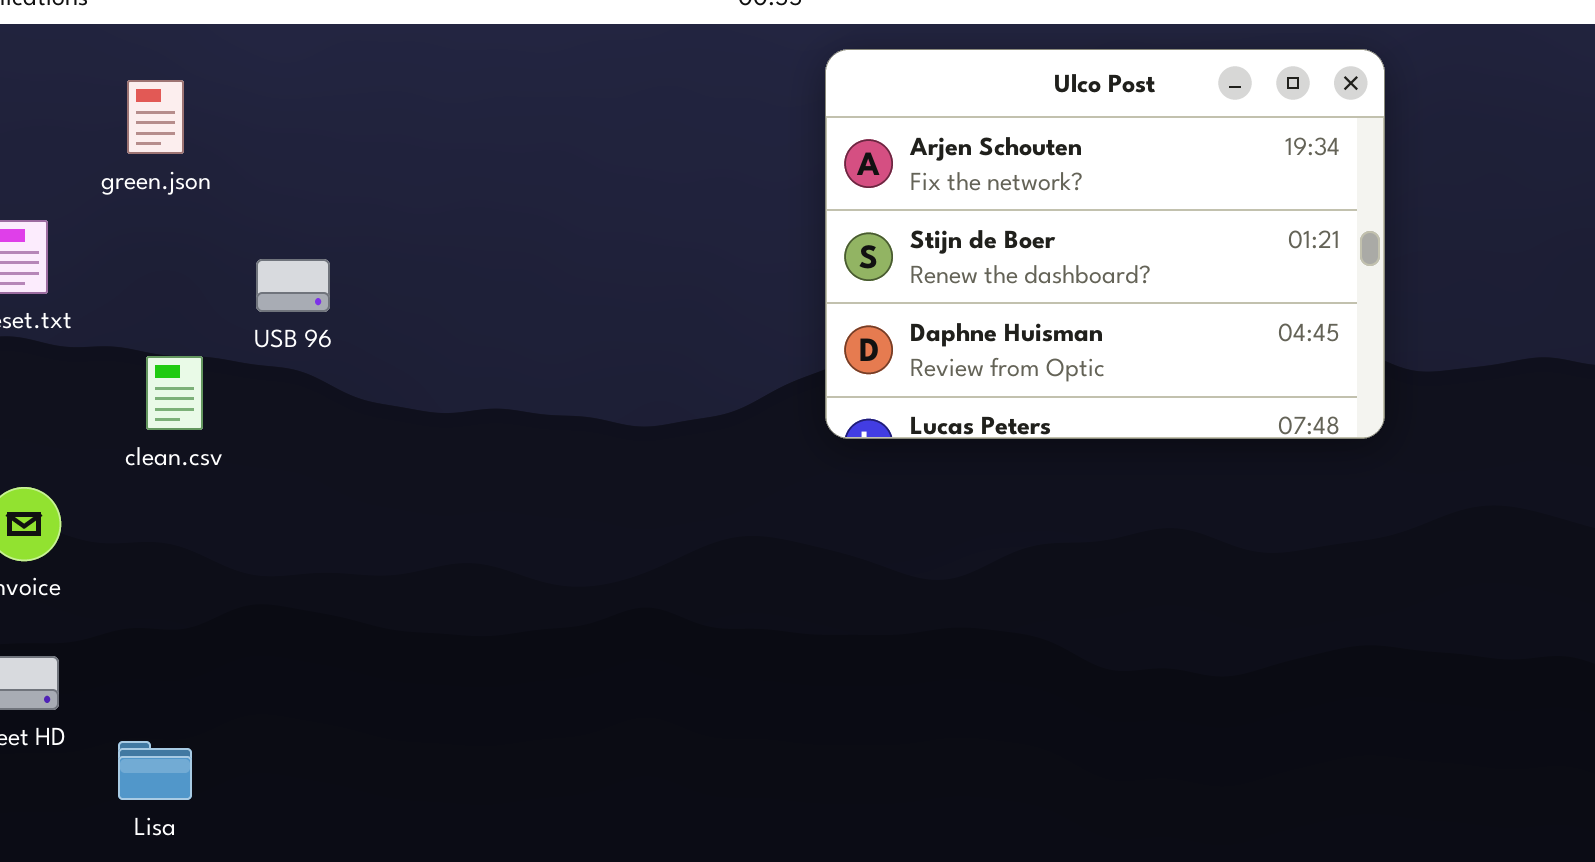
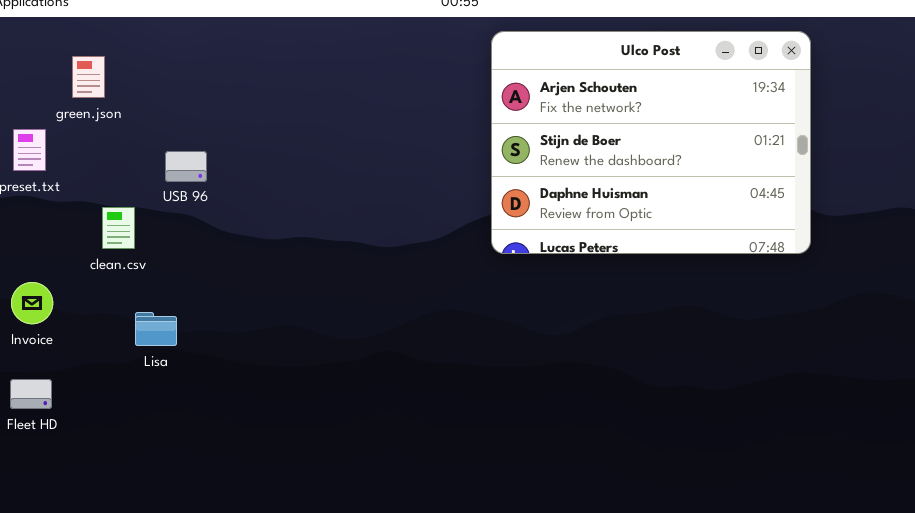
green.json: [127,80,184,154] -> [72,56,105,98], moved
Lisa: [118,741,192,800] -> [135,312,177,346], moved

